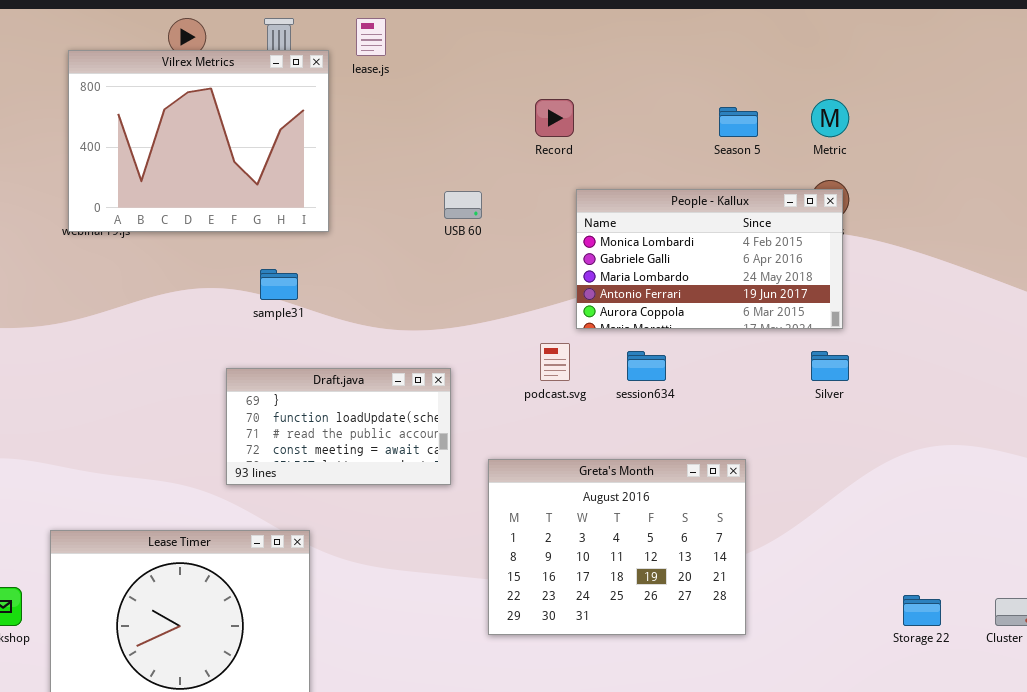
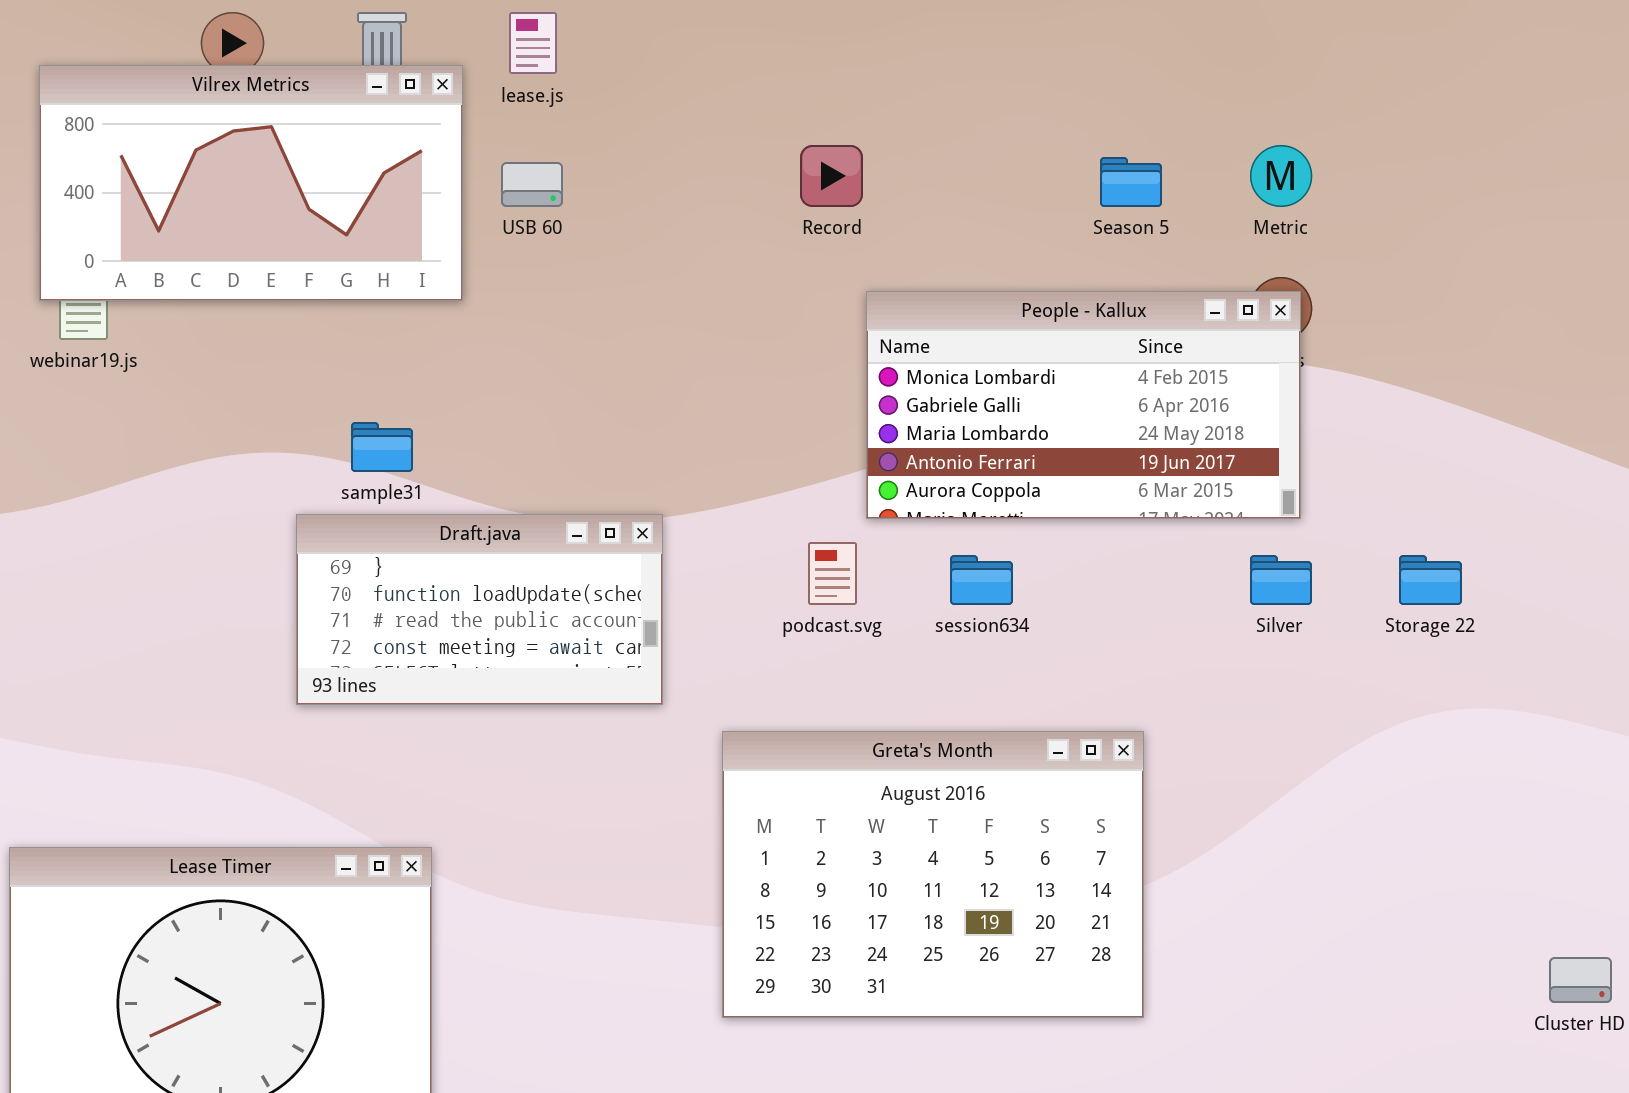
Vilrex Metrics: [68,50,329,232] -> [39,65,463,301], resized
USB 60: [444,191,482,219] -> [501,162,563,207], moved
Draft.java: [226,368,451,485] -> [296,514,663,705], moved
Storage 22: [903,595,941,626] -> [1399,555,1462,605], moved

